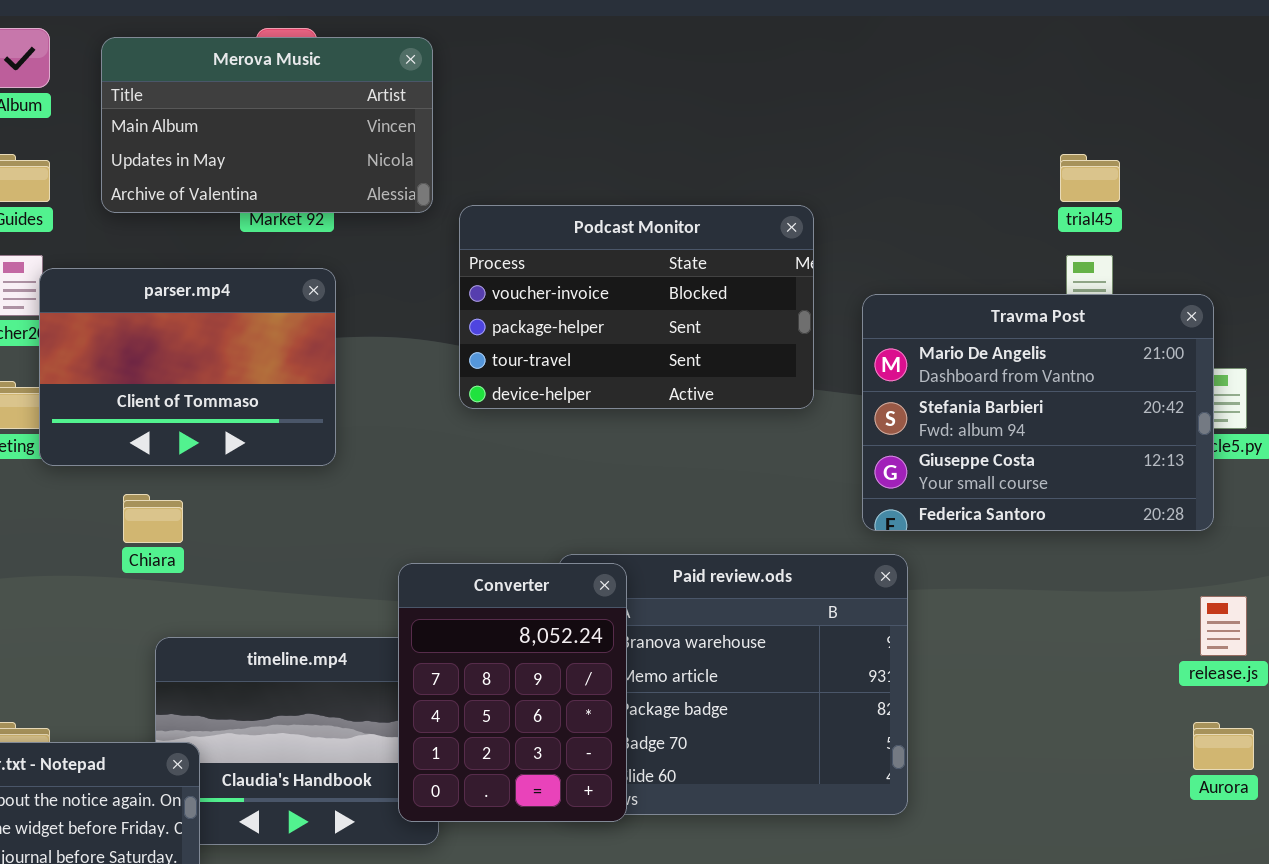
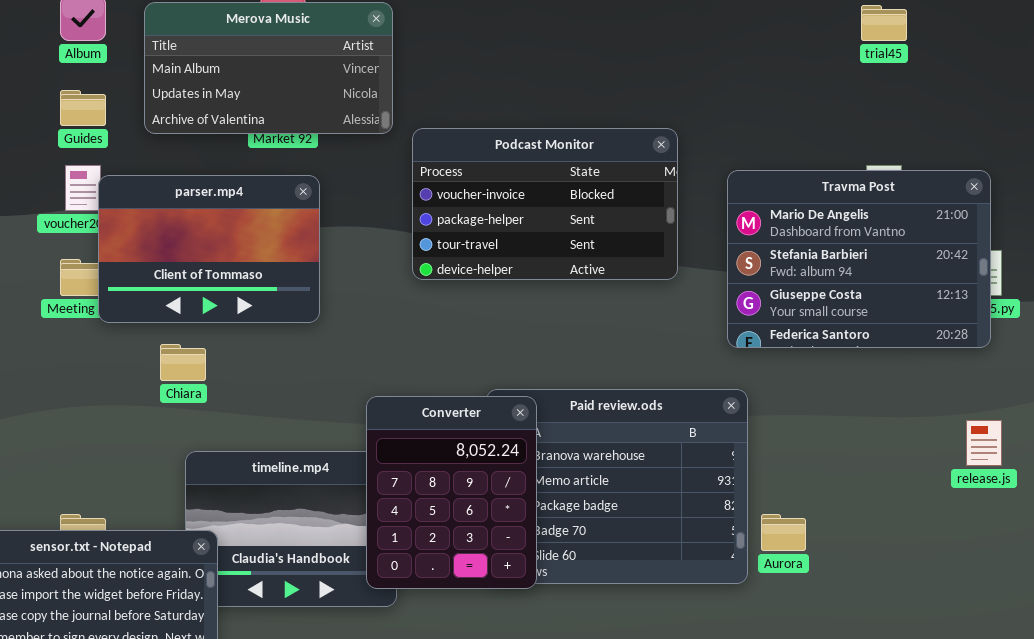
trial45: [1060,154,1120,202] -> [861,5,907,41], moved
Travma Post: [862,294,1214,531] -> [727,170,991,348], moved
Aurora: [1193,722,1254,770] -> [761,514,806,551], moved

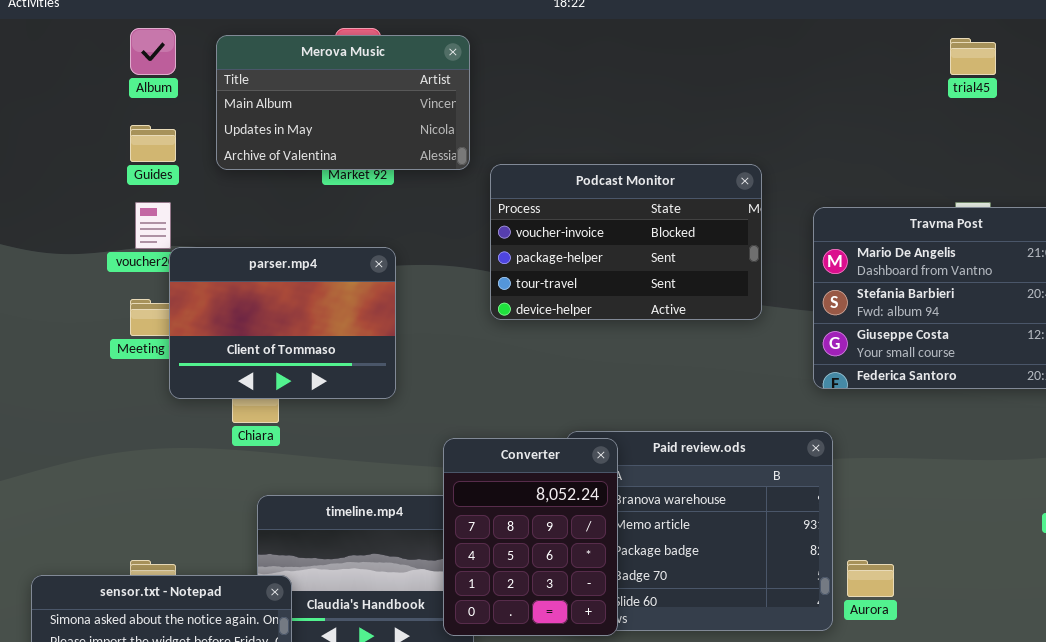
parser.mp4: [98,175,320,323] -> [169,247,396,399], moved

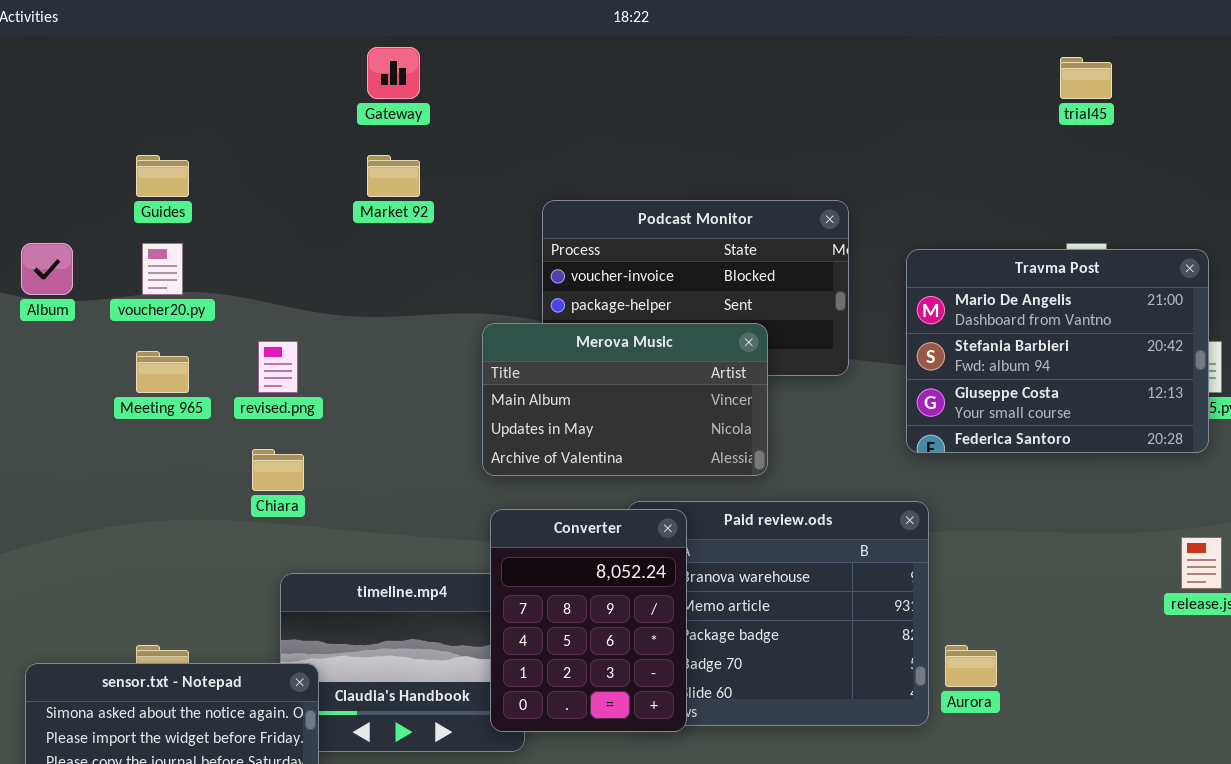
Album: [130,28,176,75] -> [21,243,73,295], moved
Merova Music: [216,35,470,170] -> [482,323,768,476], moved
parser.mp4: [169,247,396,399] -> none, closed

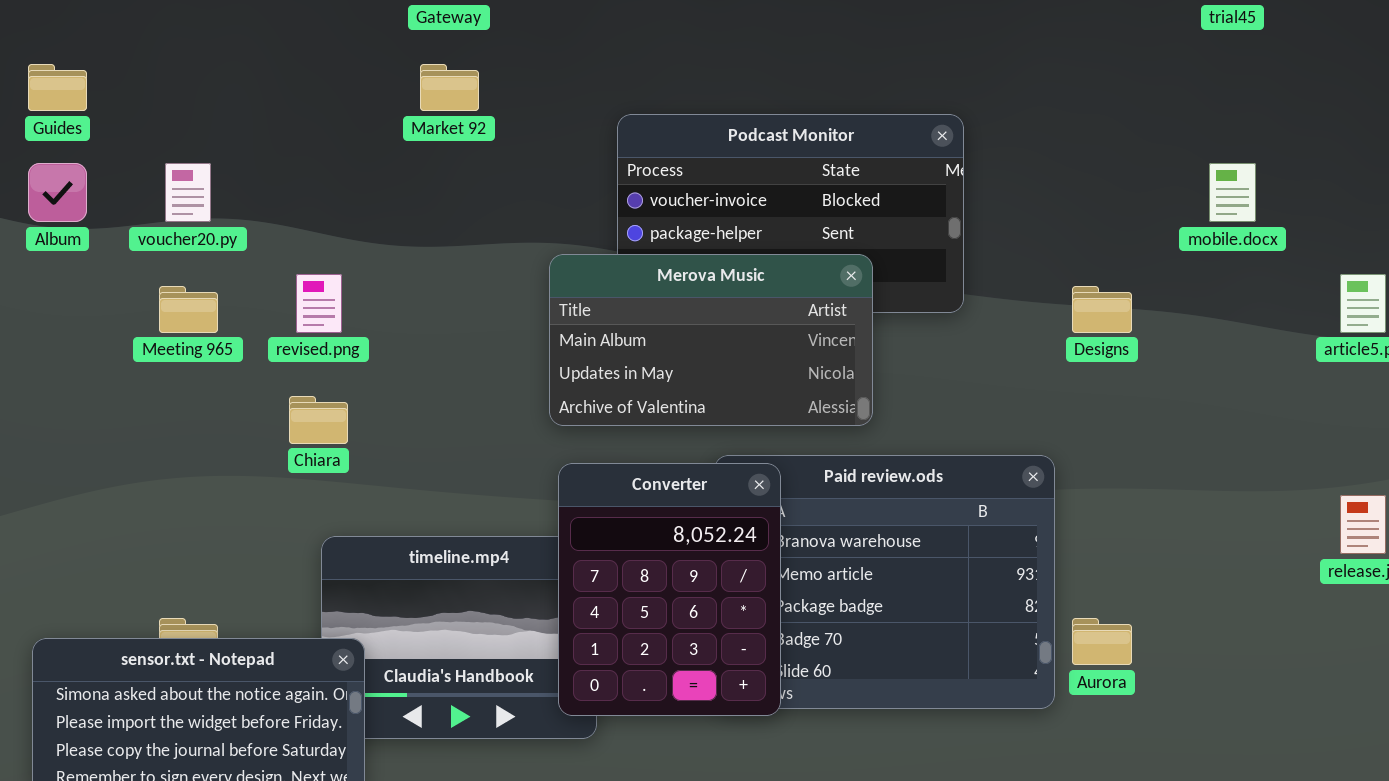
Guides: [136,155,189,197] -> [28,64,87,111], moved
Travma Post: [906,249,1209,453] -> none, closed

